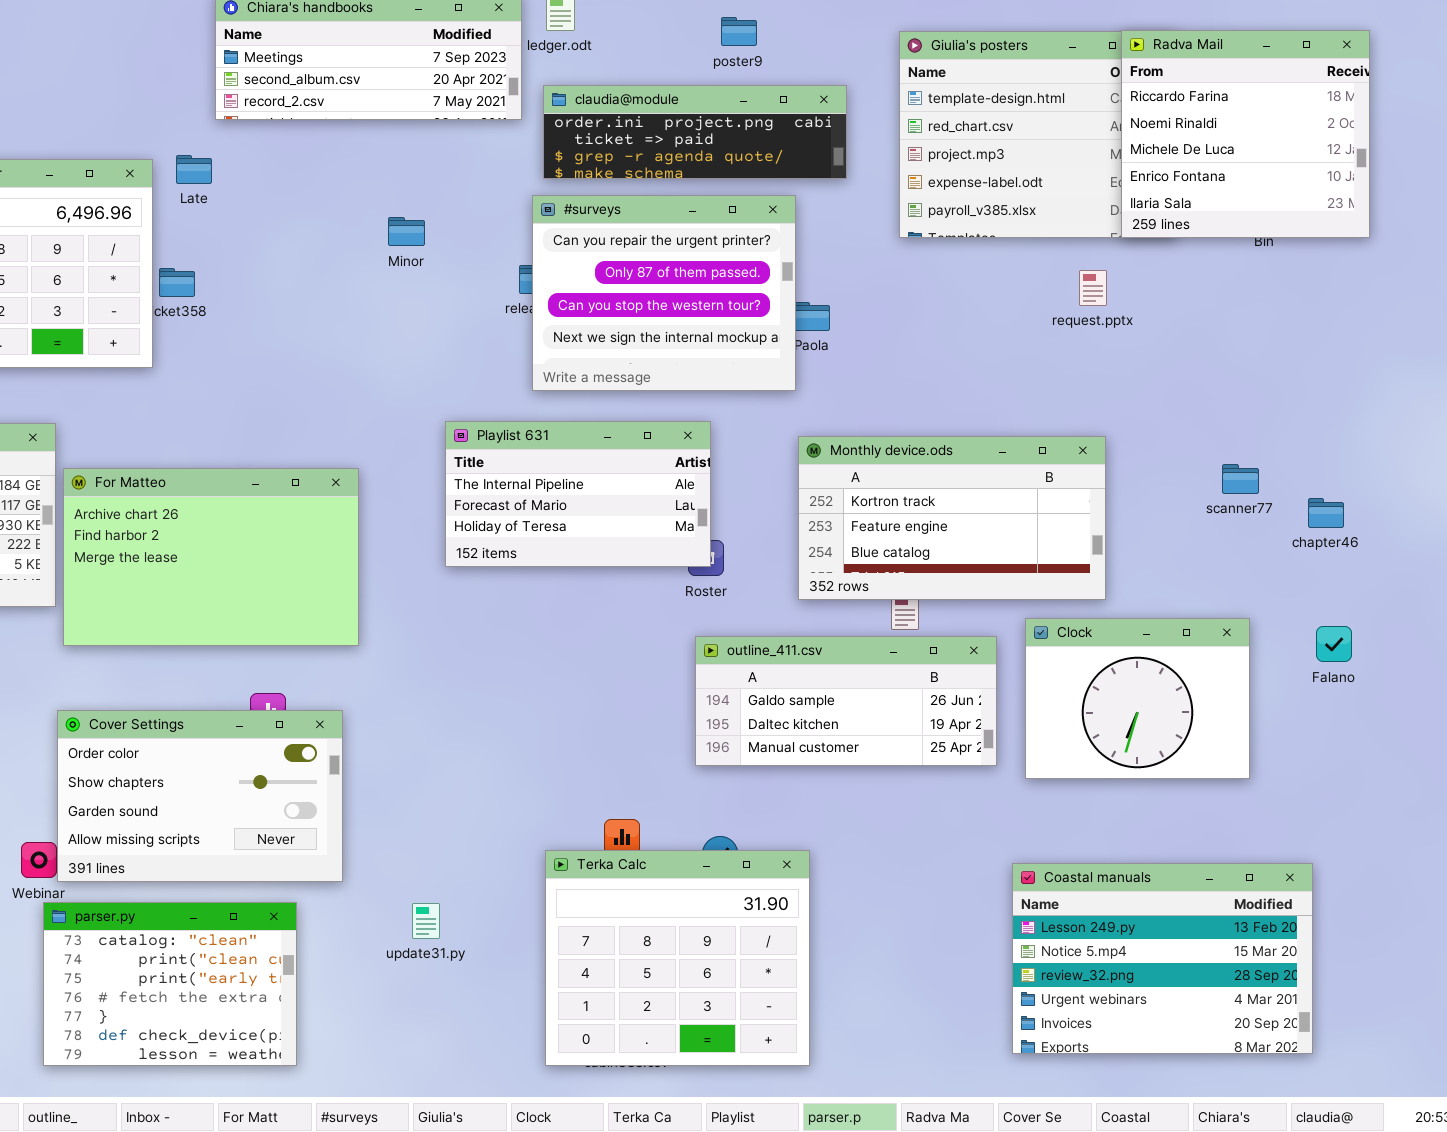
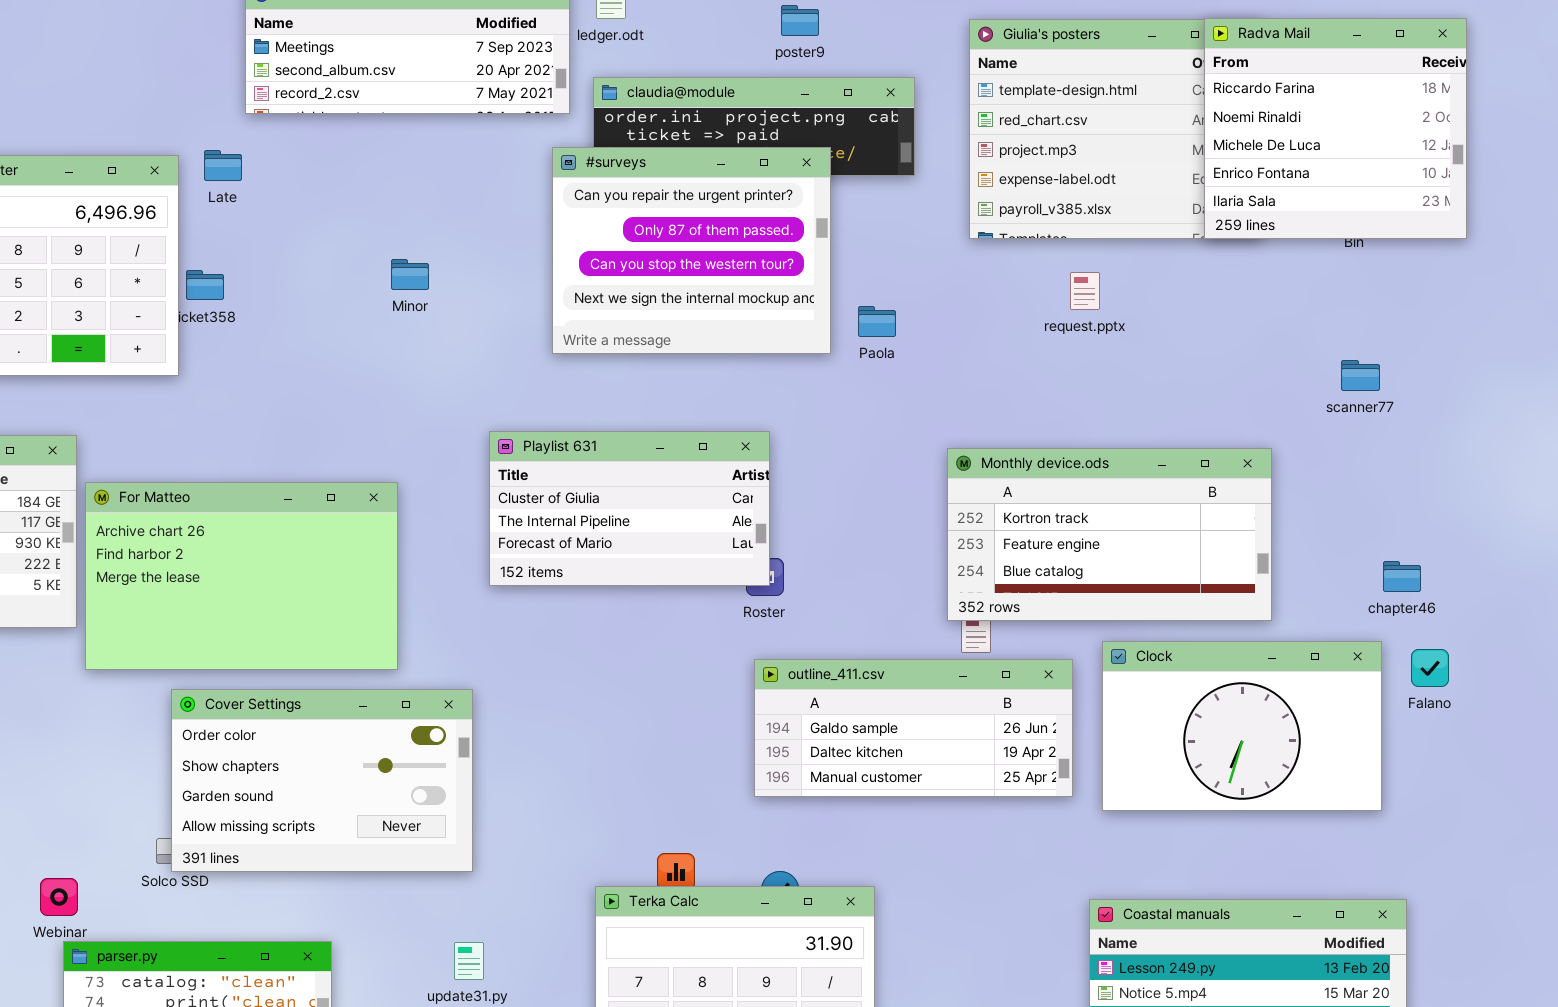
#surveys: [532,195,796,391] -> [552,147,831,354], moved
Minor: [388,217,425,246] -> [391,259,429,290], moved
request.pptx: [1079,270,1107,306] -> [1070,272,1100,310], moved
Playlist 631: [445,421,711,567] -> [489,431,770,586], scrolled up 1 row
Monthly device.ods: [798,436,1106,600] -> [947,448,1272,621], moved
scanner77: [1222,464,1259,494] -> [1341,360,1380,391], moved
chapter46: [1308,498,1344,528] -> [1383,561,1421,592], moved
Clock: [1025,618,1250,779] -> [1102,641,1382,811], resized
Cover Settings: [57,710,343,882] -> [171,689,473,872], moved

